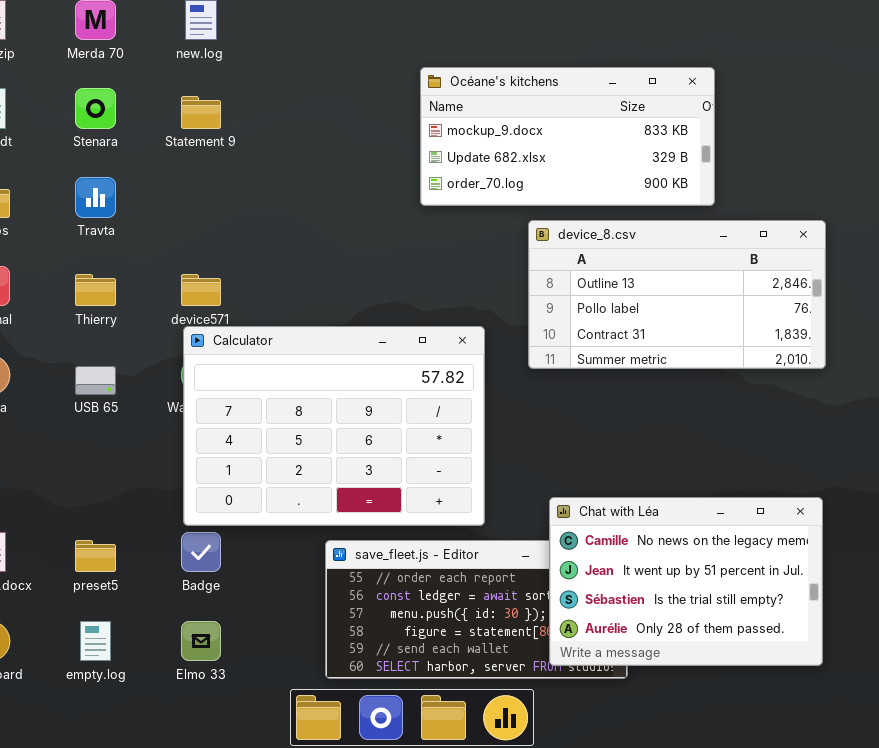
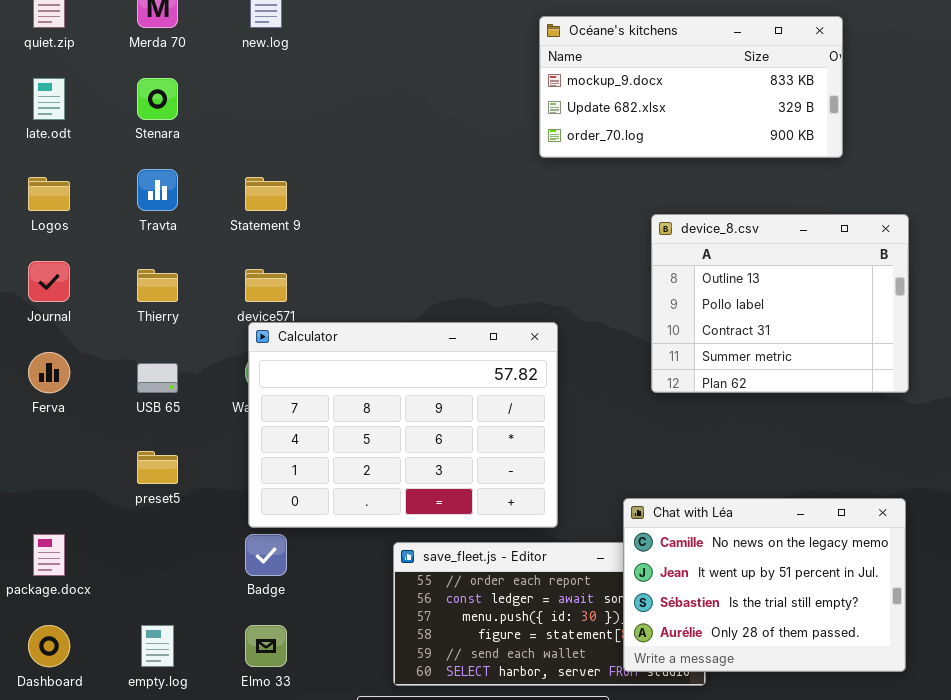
Océane's kitchens: [420,67,715,206] -> [539,16,843,158], moved
Statement 9: [181,96,221,129] -> [245,177,287,211], moved
device_8.csv: [528,220,826,369] -> [651,214,909,393], resized
preset5: [75,540,116,572] -> [137,451,178,484], moved

